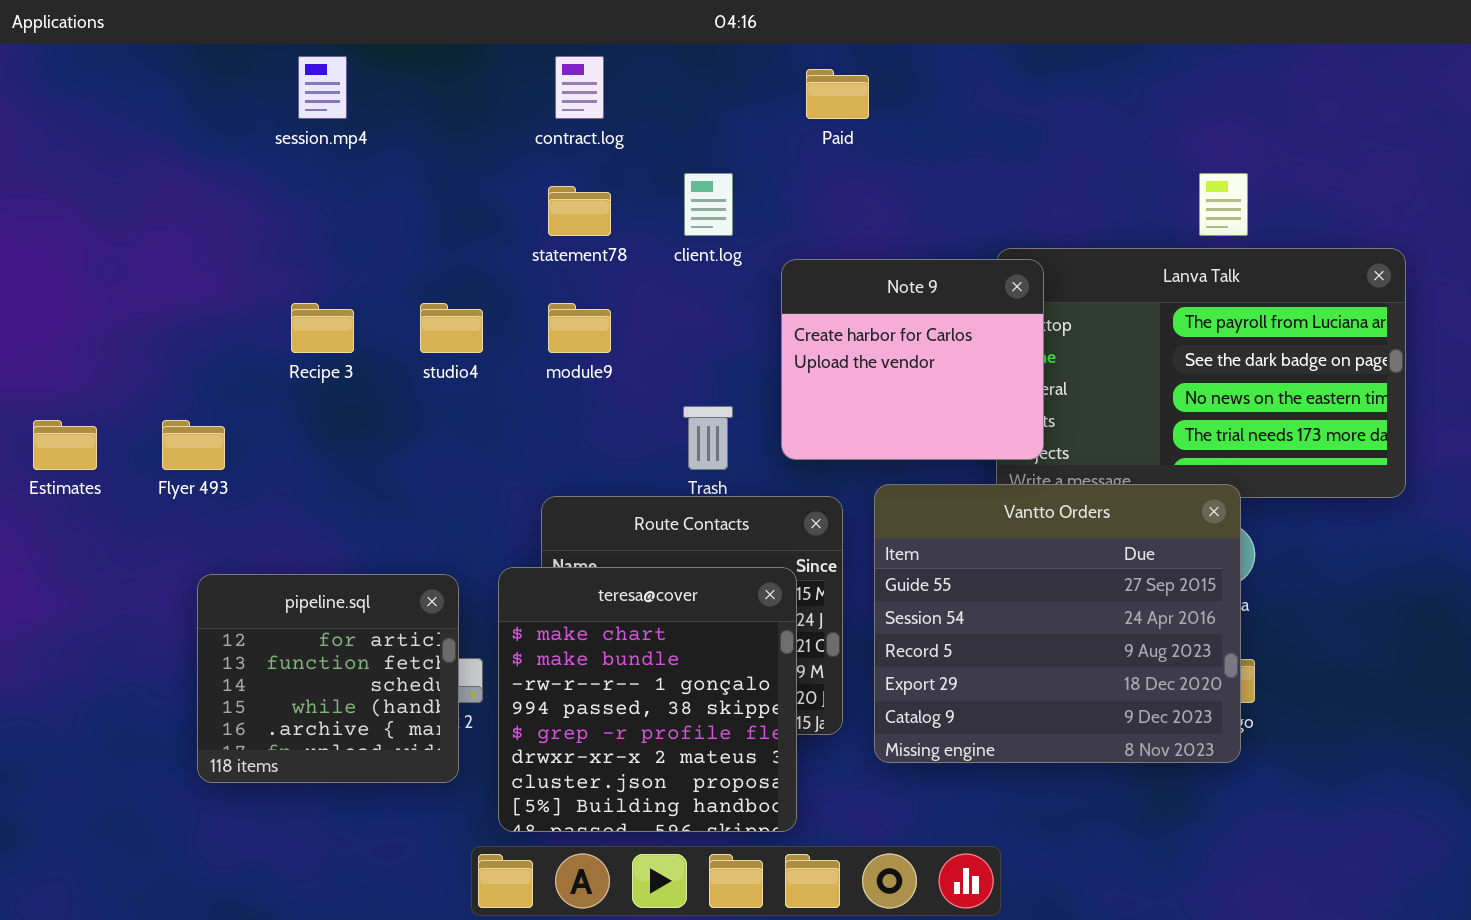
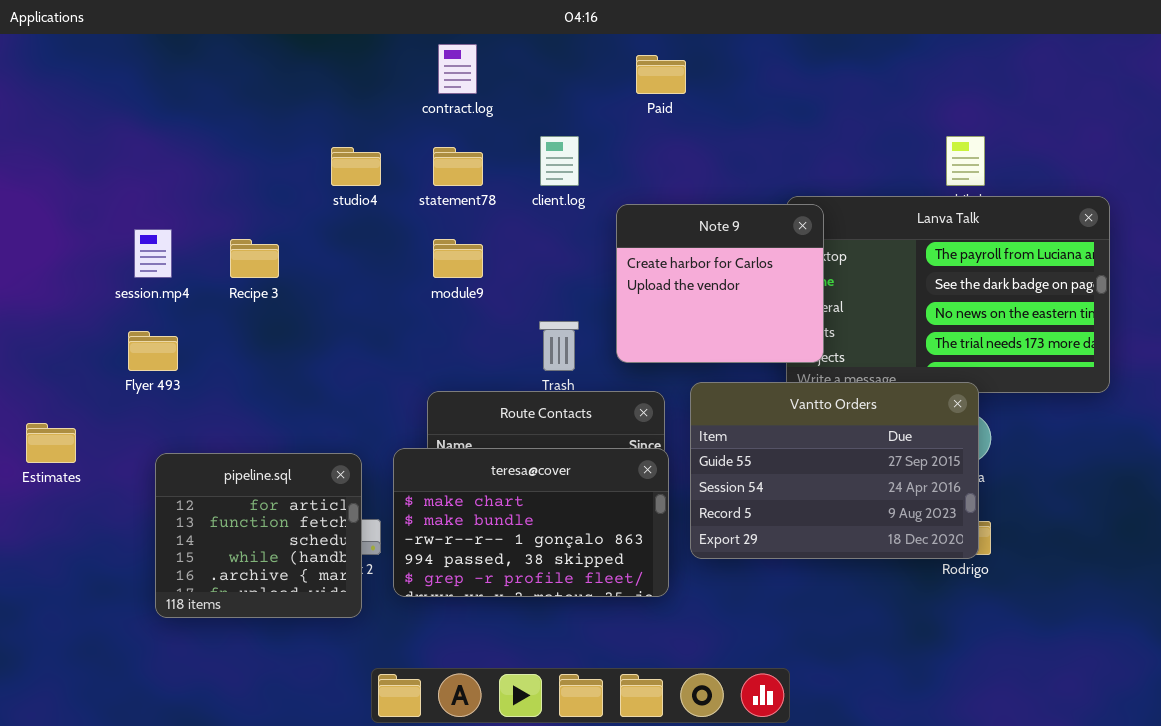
session.mp4: [298,56,347,119] -> [134,229,172,278], moved
studio4: [420,303,483,353] -> [331,147,381,186], moved
Estimates: [33,420,97,470] -> [26,423,76,463], moved
Vantto Orders: [874,484,1241,763] -> [690,382,979,559], resized
teresa@cover: [498,567,797,832] -> [393,448,669,597], resized

